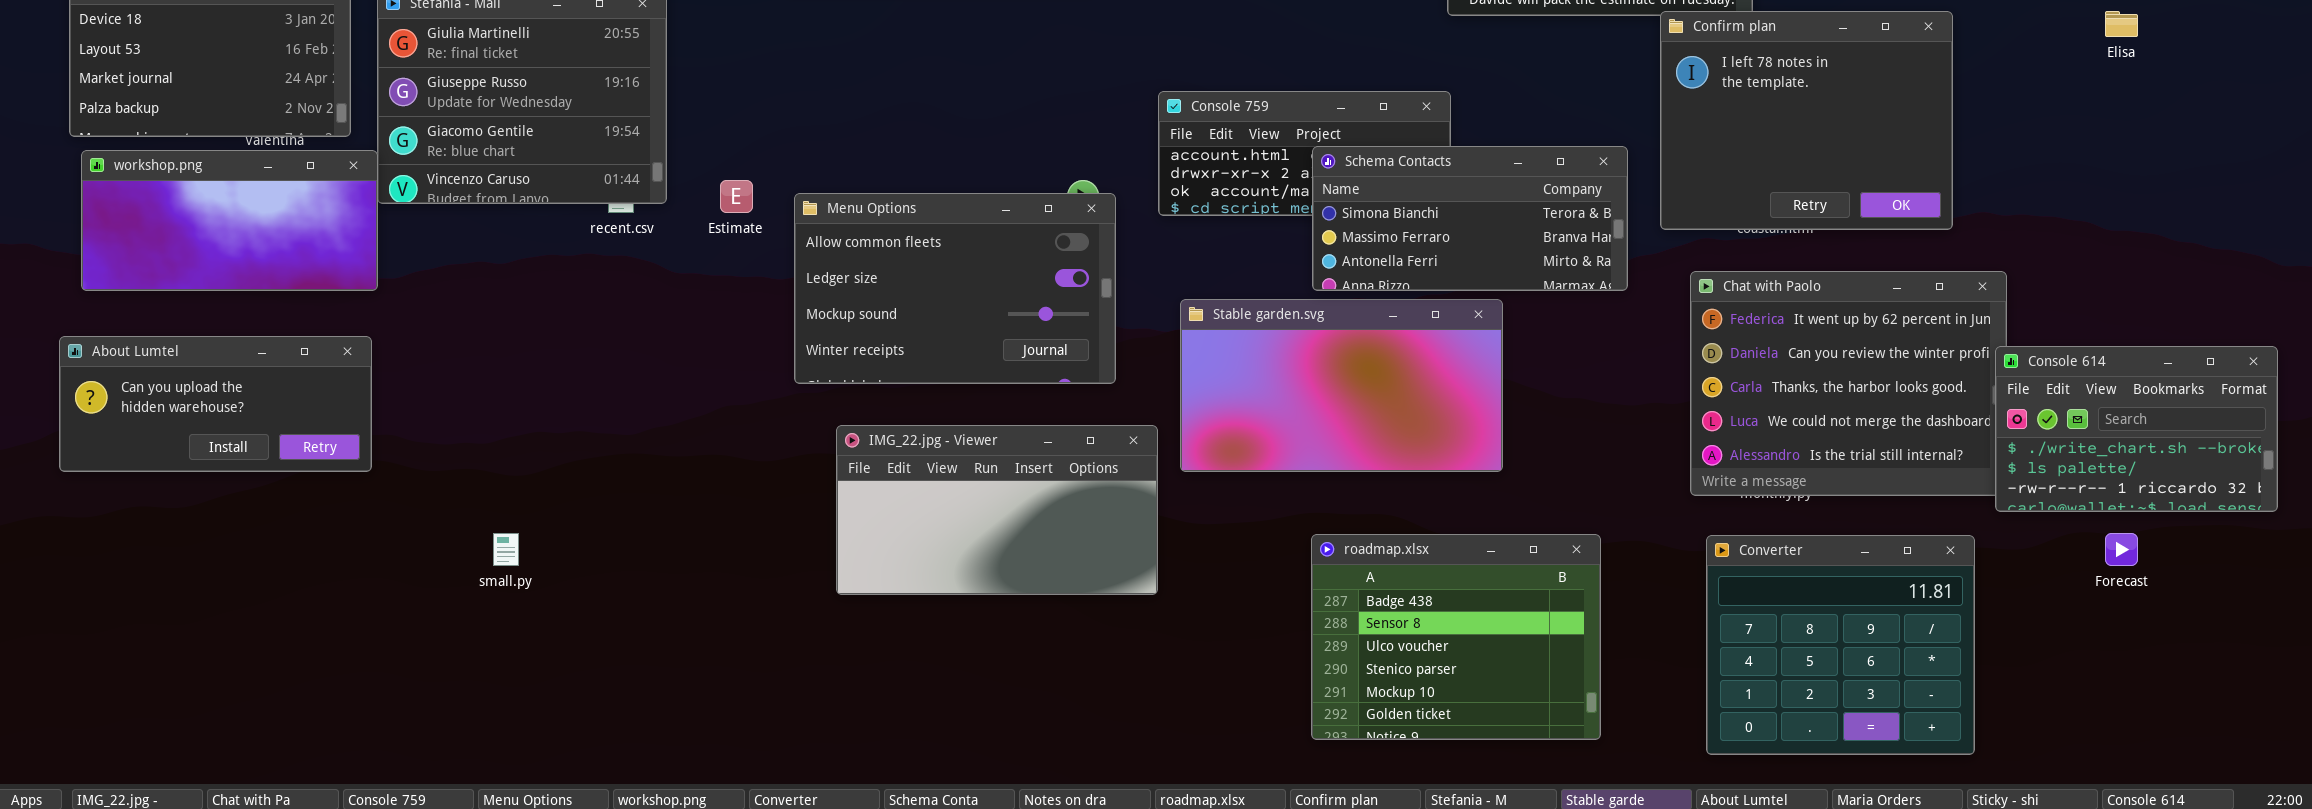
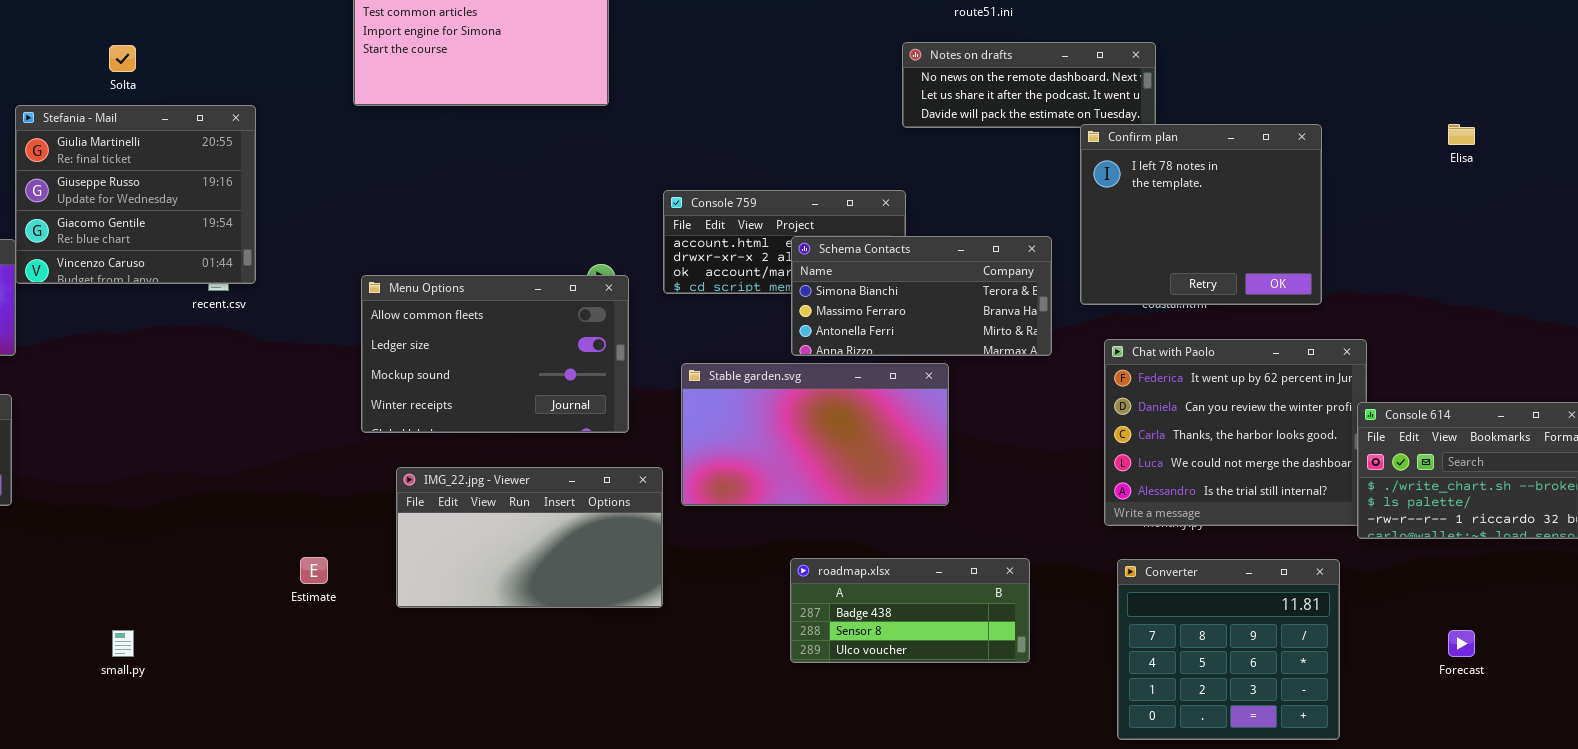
Estimate: [720,180,753,213] -> [300,557,328,584], moved
small.py: [493,533,519,566] -> [112,630,134,657], moved
Forecast: [2105,533,2138,566] -> [1448,630,1475,657], moved
roadmap.xlsx: [1311,534,1601,740] -> [790,558,1030,663], resized

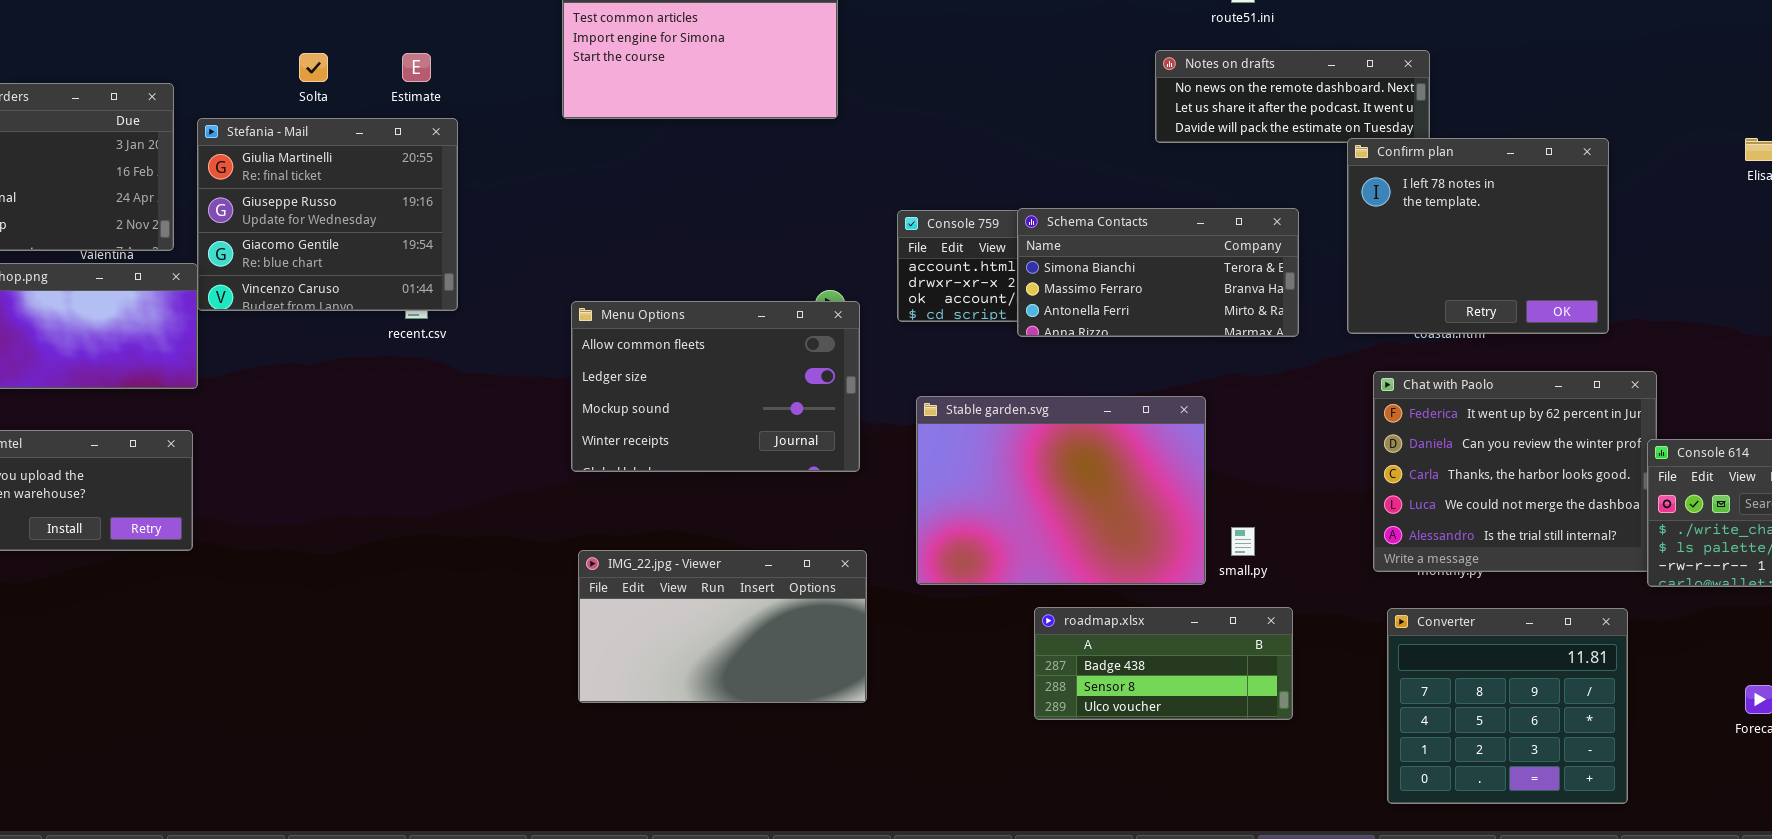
Schema Contacts: [791,236,1052,356] -> [1017,208,1299,337], moved
Stable garden.svg: [681,363,949,506] -> [916,396,1206,585], resized
IMG_22.jpg - Viewer: [396,467,663,608] -> [578,550,867,703], moved
Estimate: [300,557,328,584] -> [402,53,431,82], moved
small.py: [112,630,134,657] -> [1231,527,1255,556], moved

